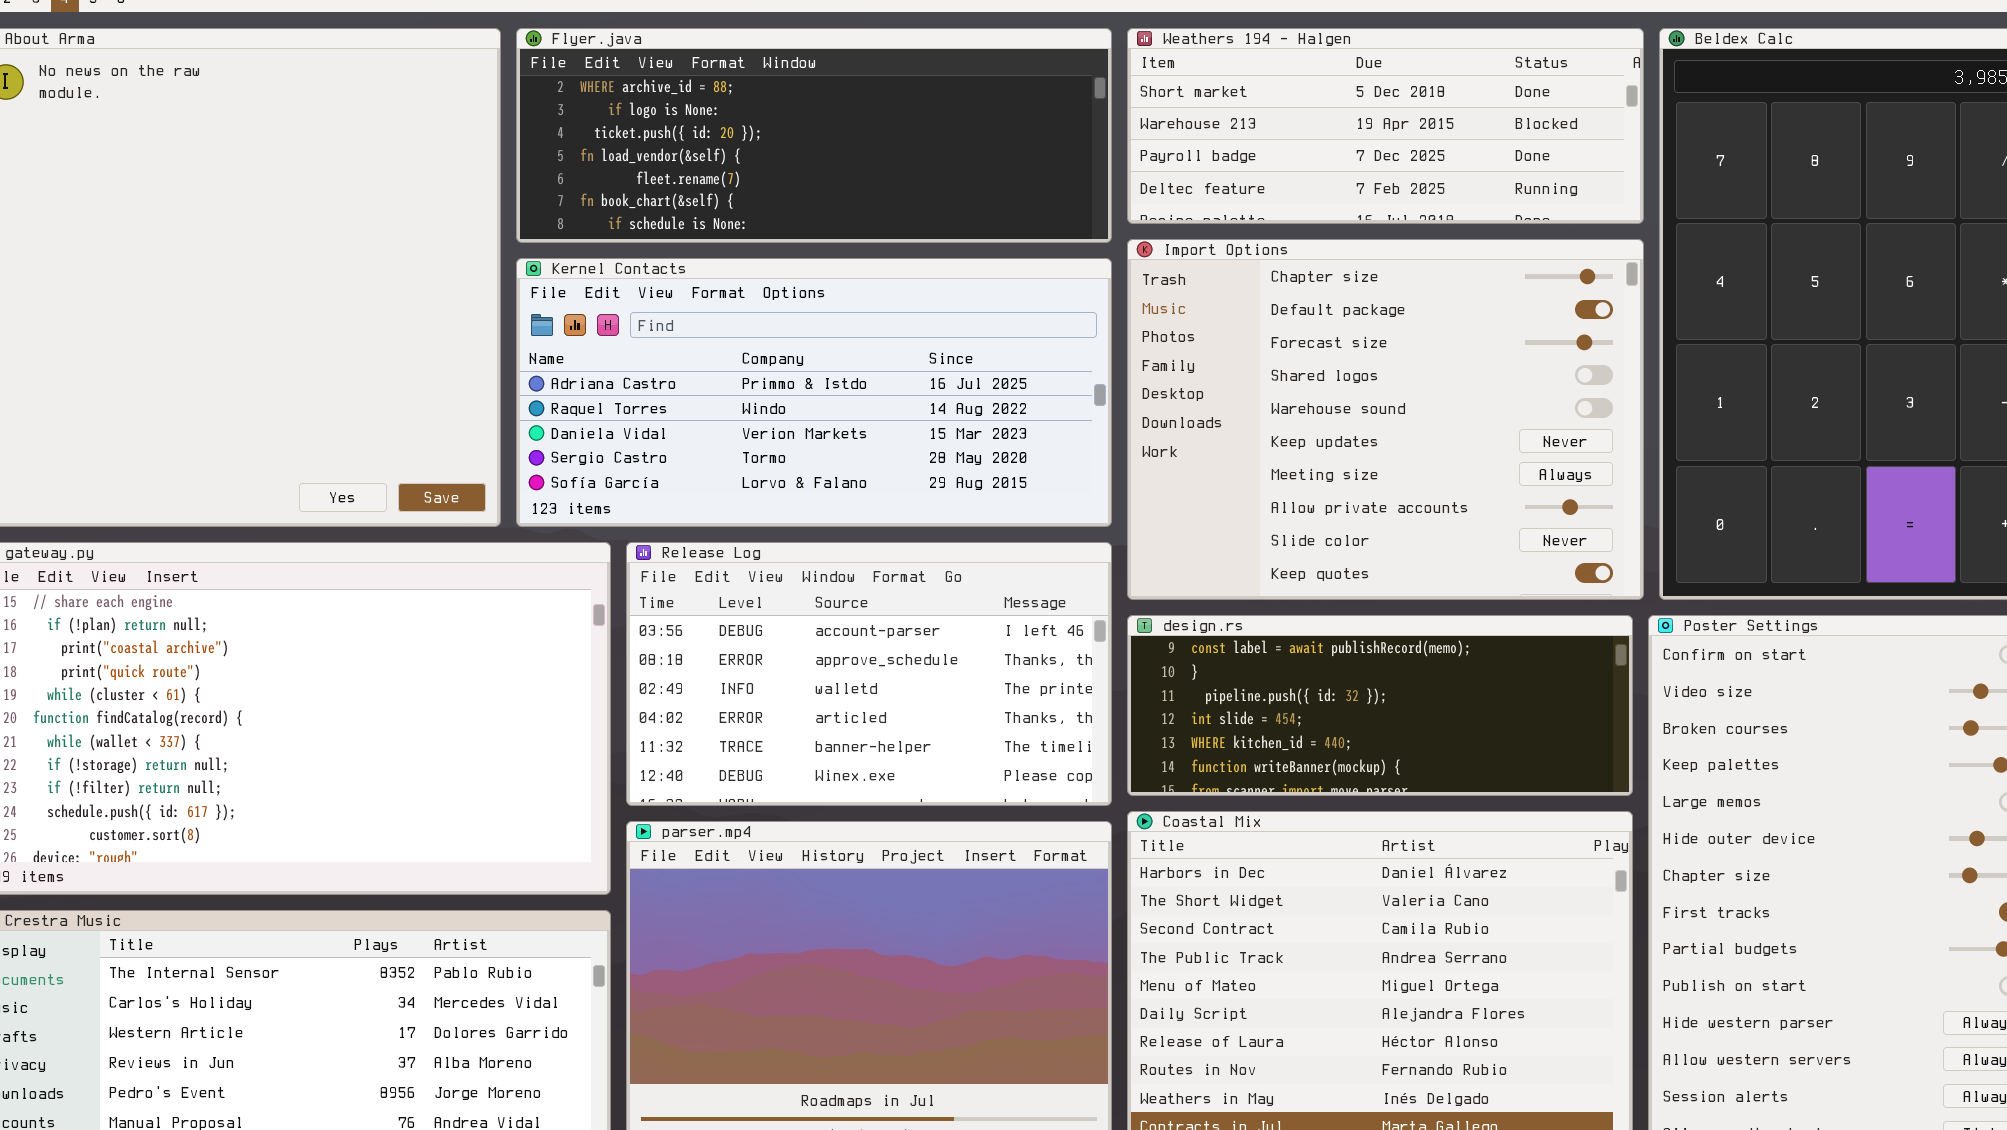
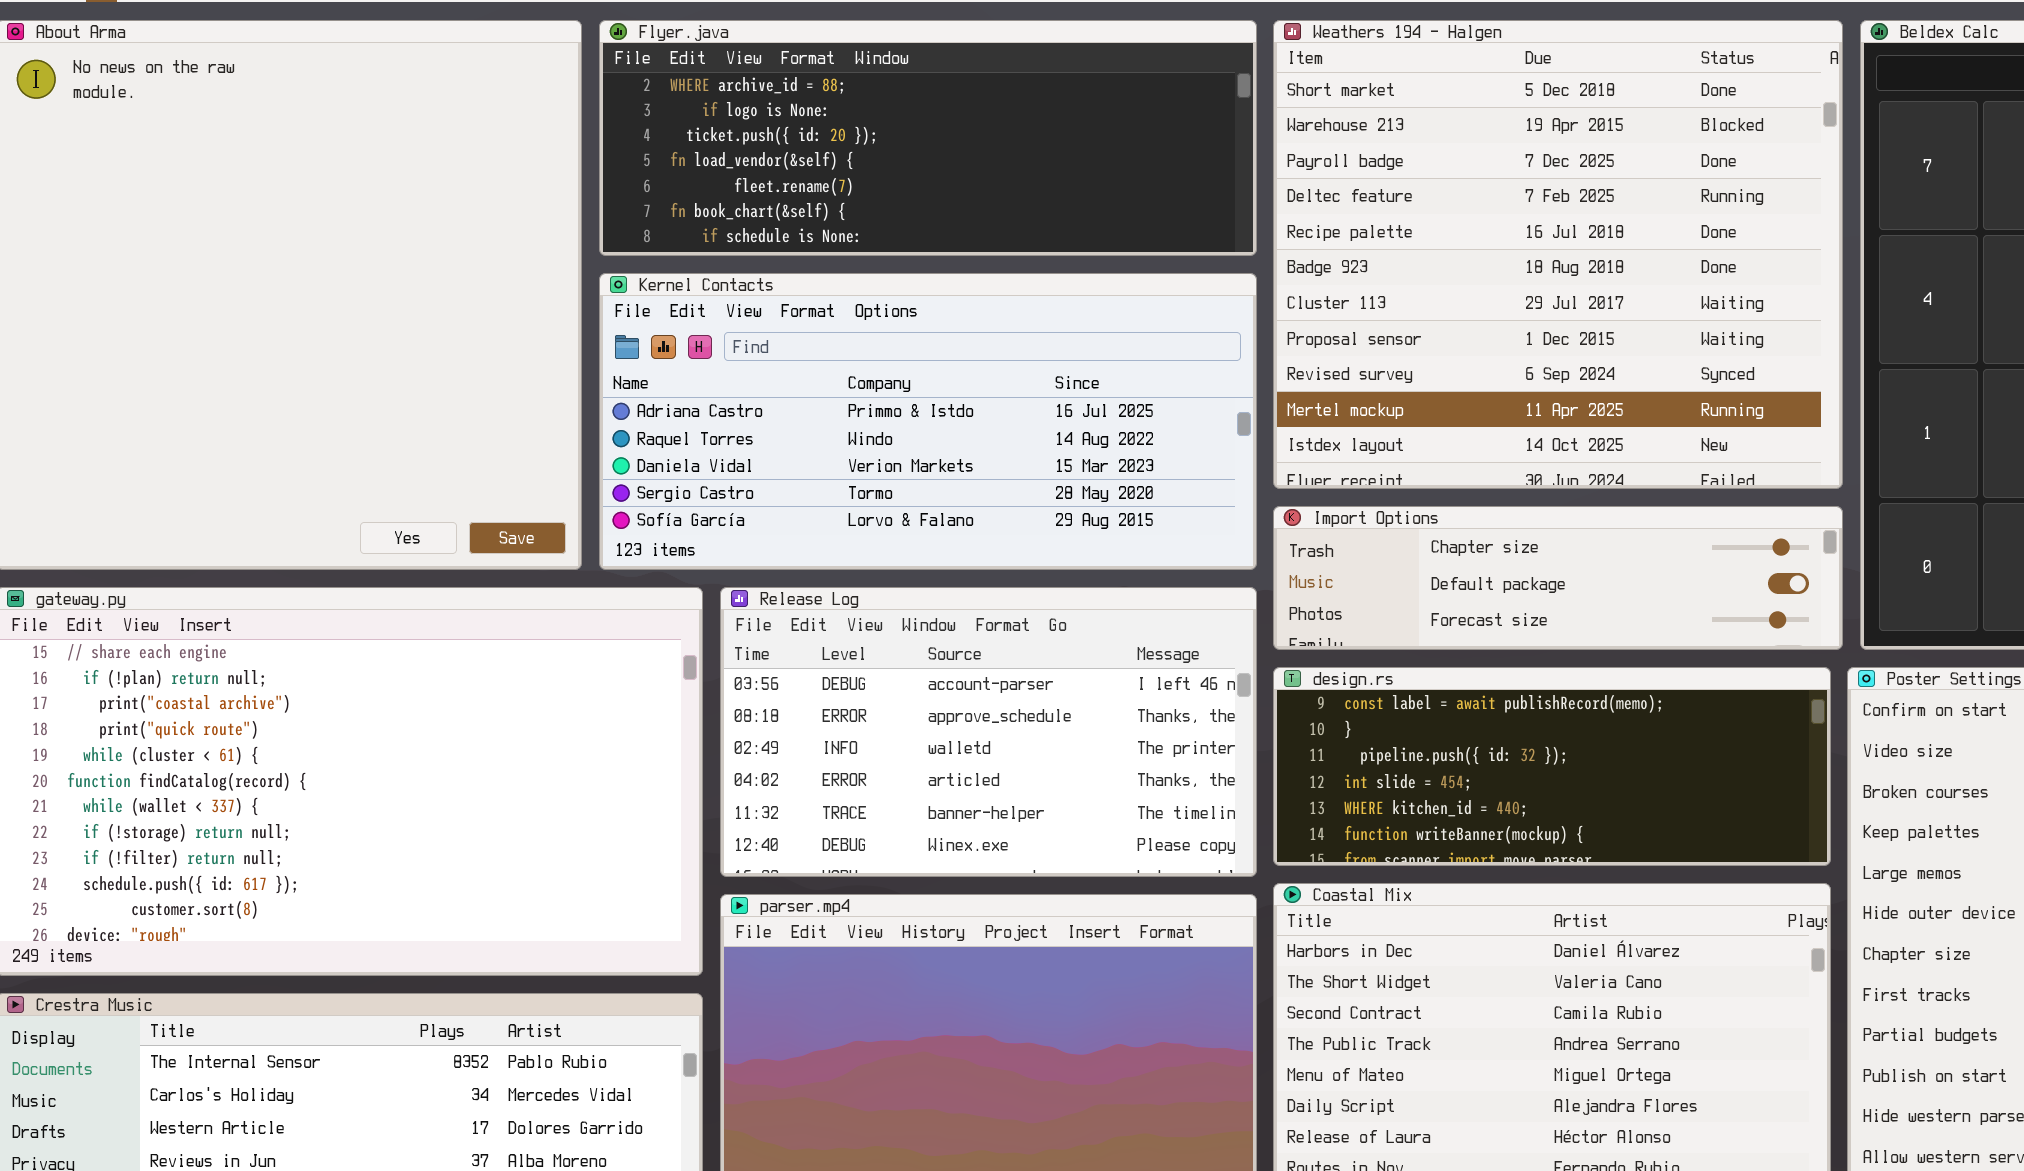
Weathers 194 - Halgen: [1127,28,1644,224] -> [1273,20,1843,489], resized
Import Options: [1127,239,1644,600] -> [1273,506,1843,650], resized

